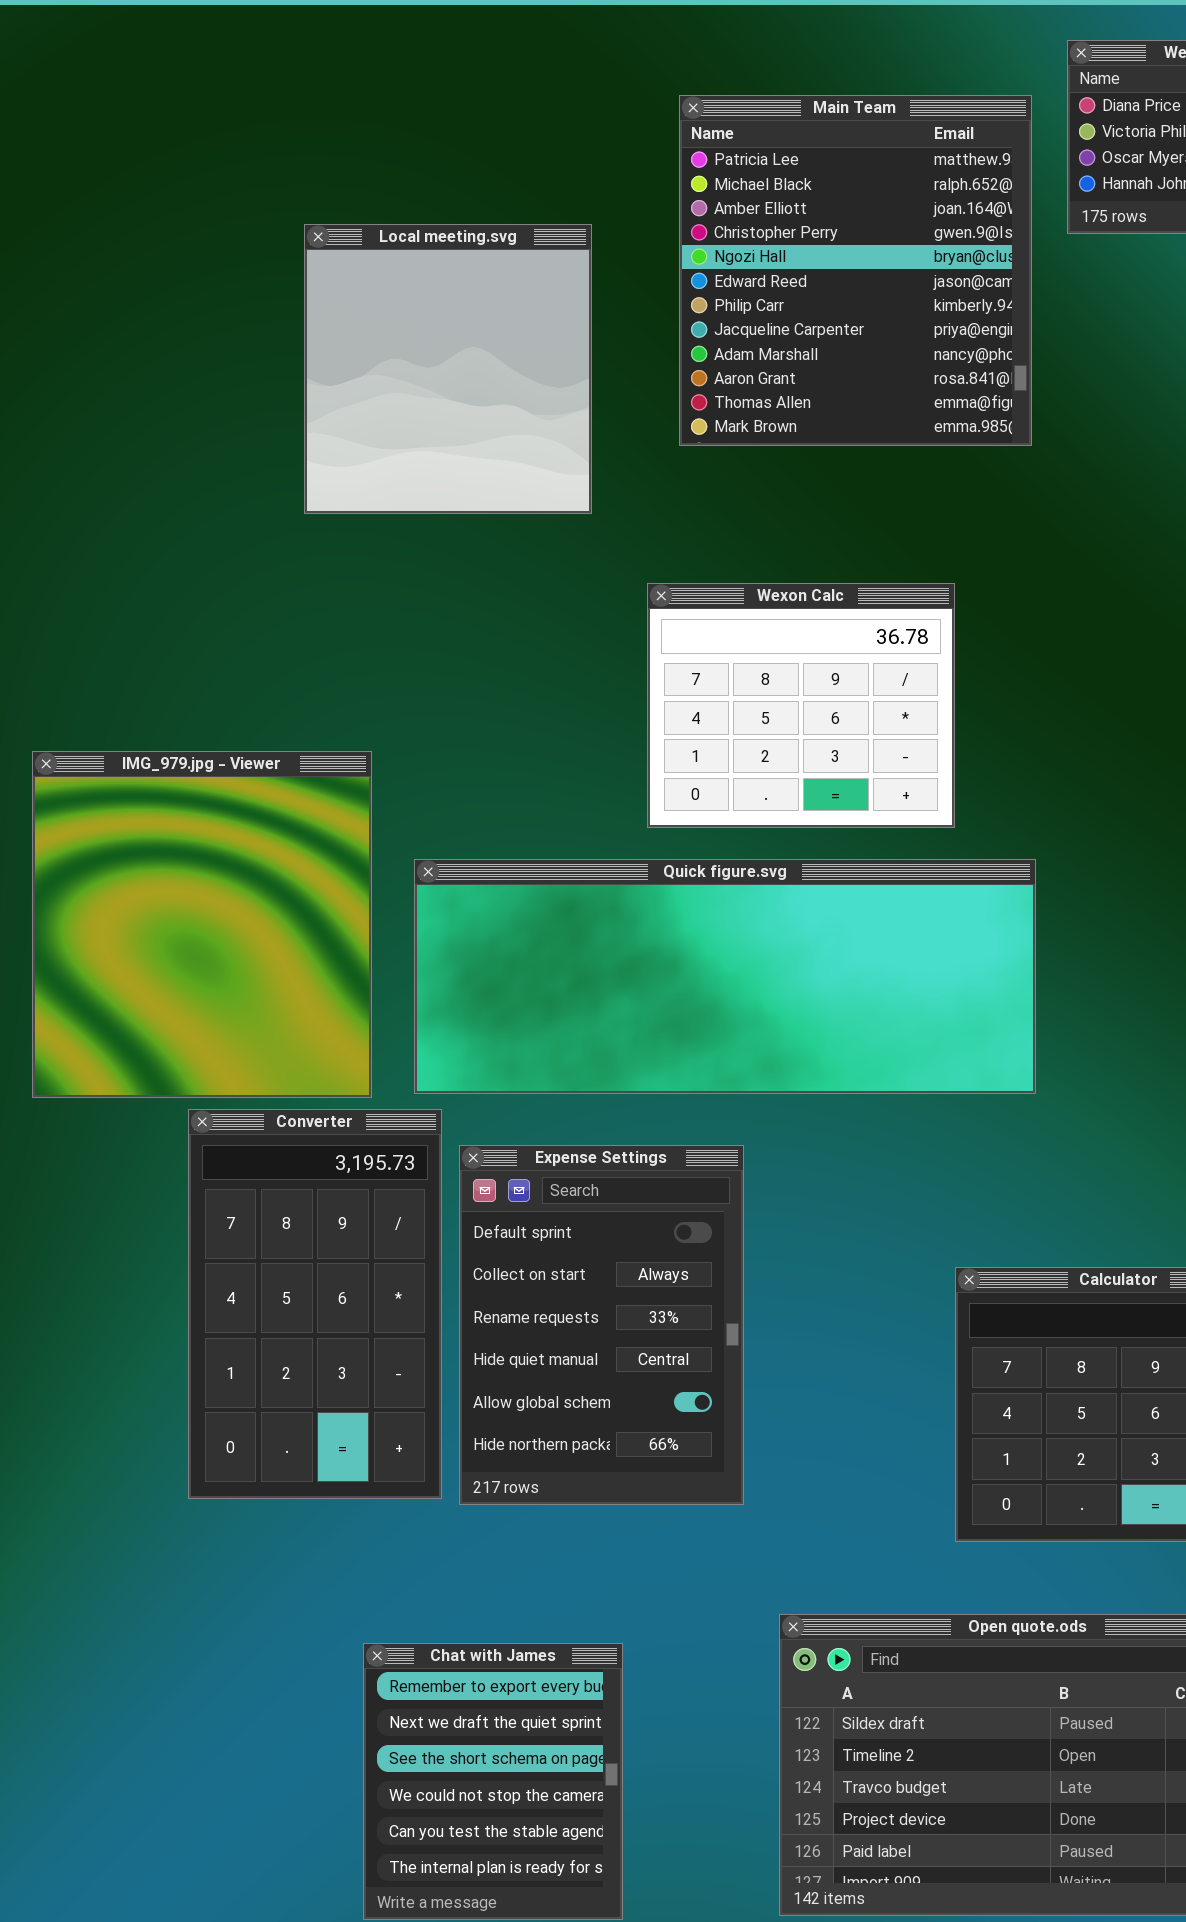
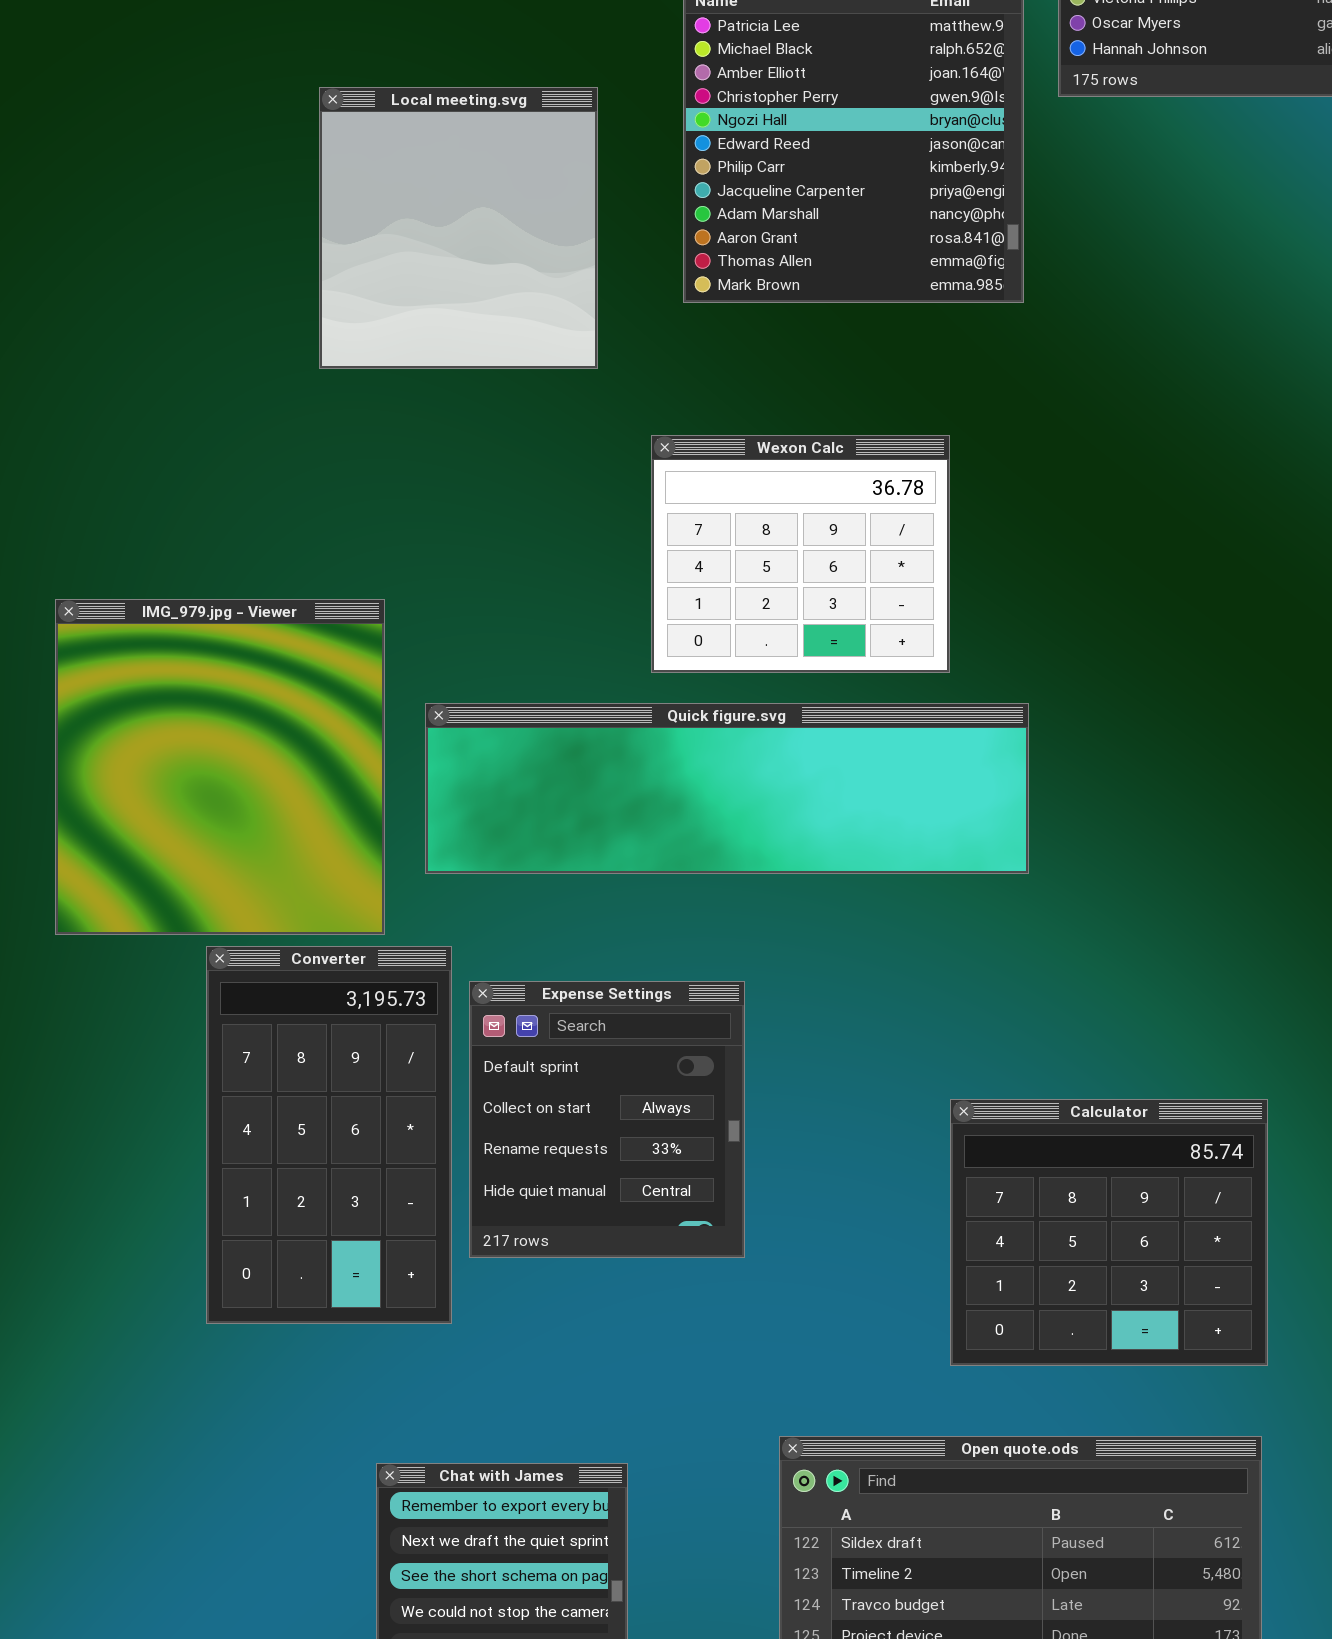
Quick figure.svg: [414,859,1036,1094] -> [425,703,1029,874], resized
Expense Settings: [459,1145,744,1505] -> [469,981,745,1258], resized

